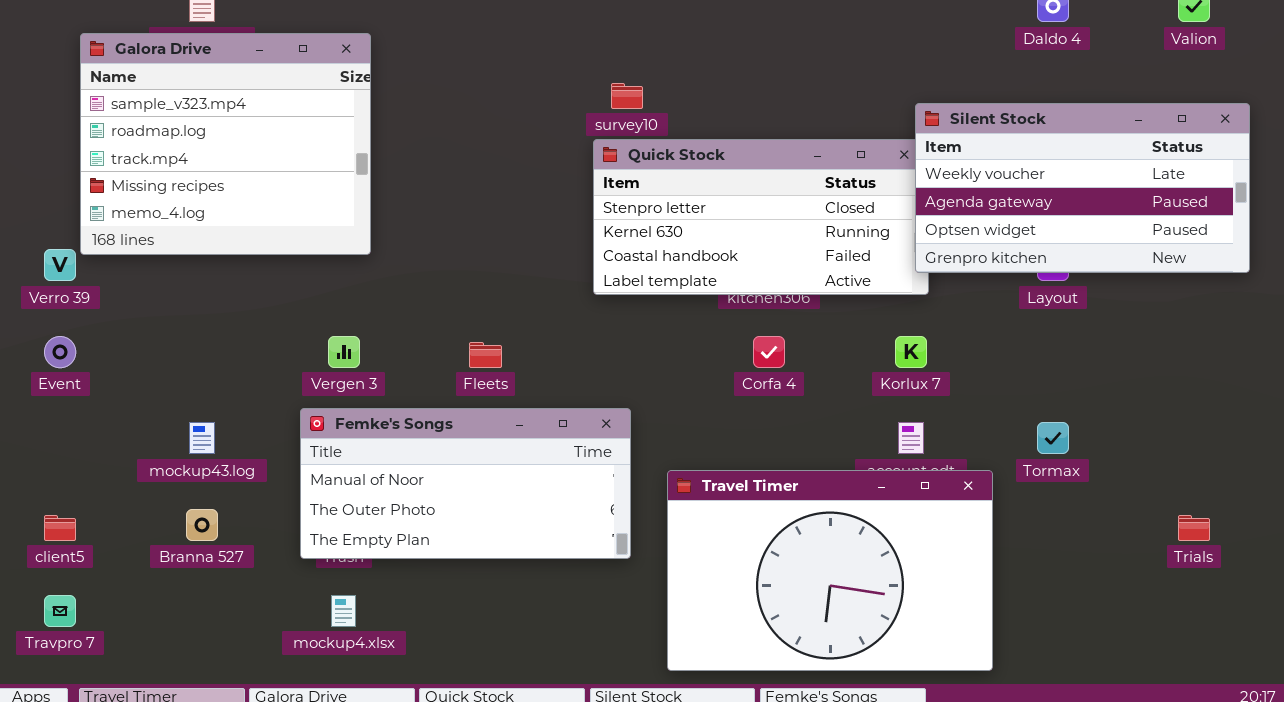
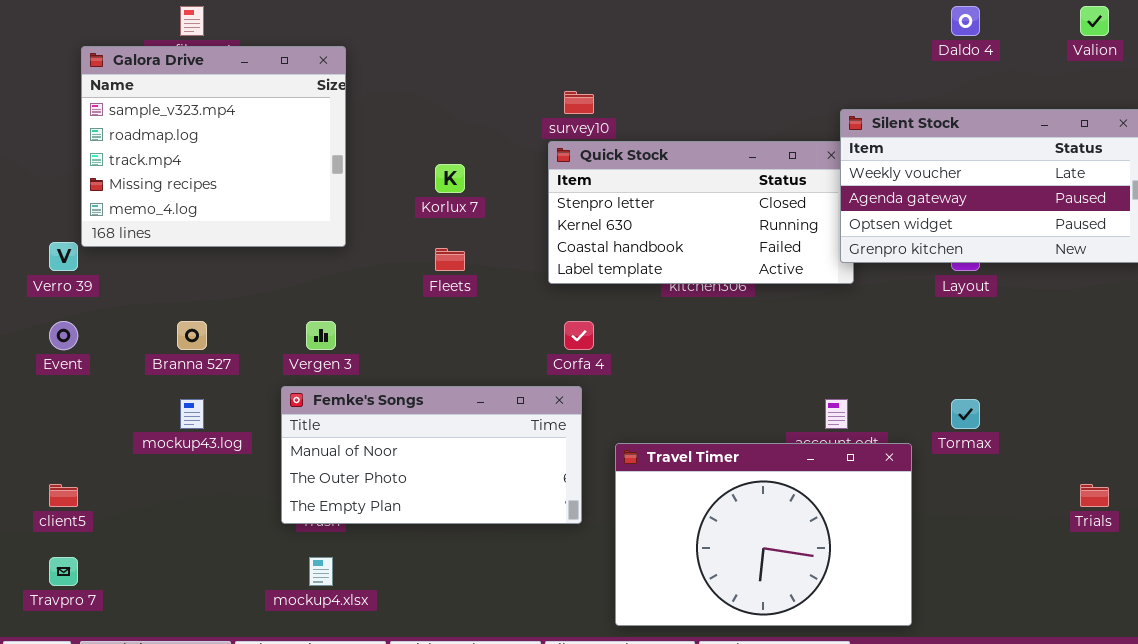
Corfa 4: [753,336,785,368] -> [564,321,594,350], moved
Korlux 7: [895,336,927,368] -> [435,164,465,193], moved
Fleets: [469,342,502,368] -> [435,248,465,271], moved
Branna 527: [186,509,218,541] -> [177,321,207,350], moved

